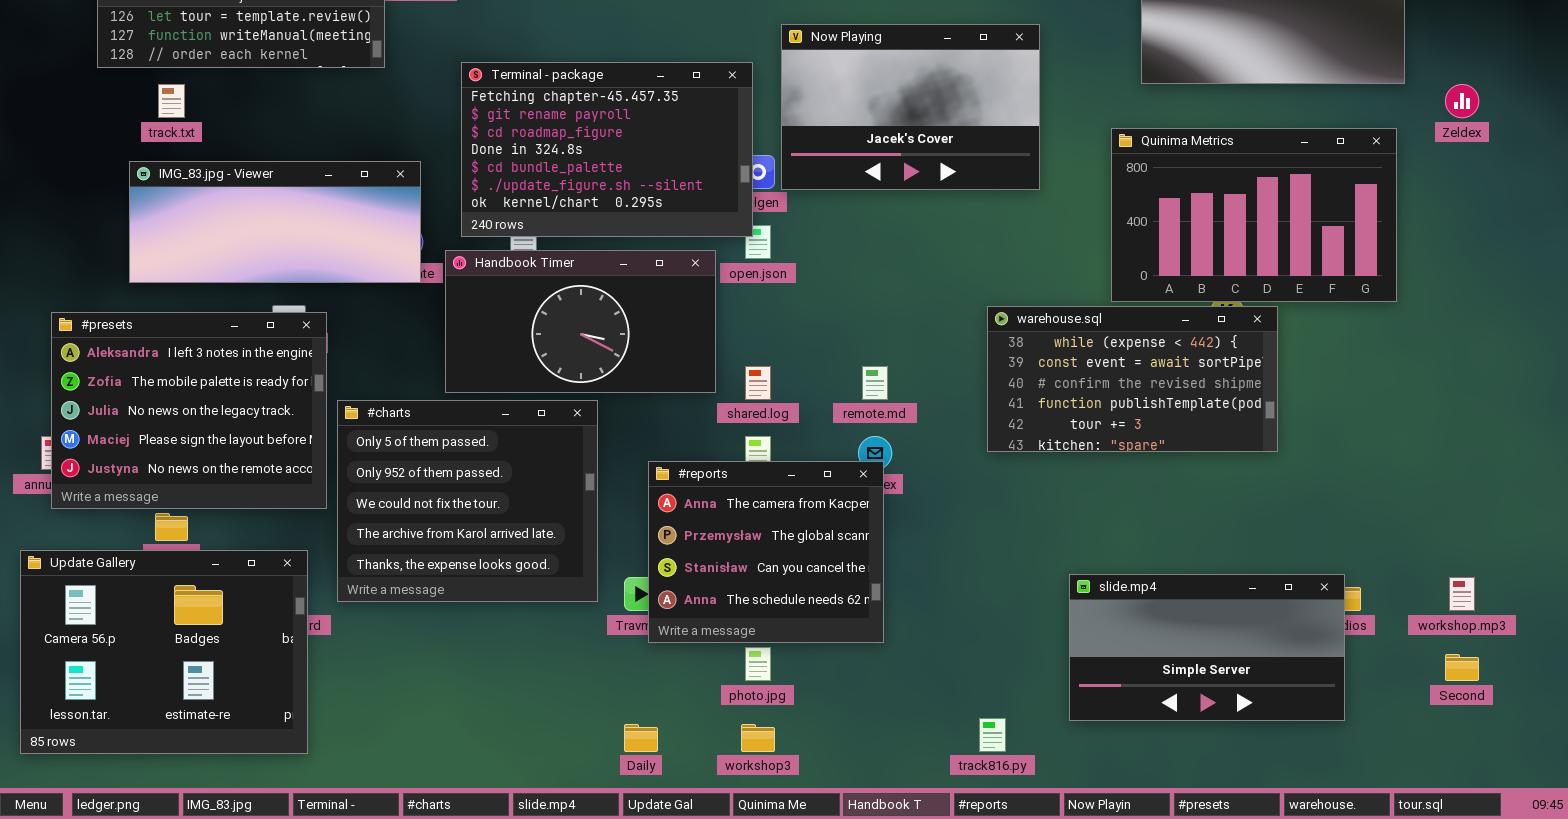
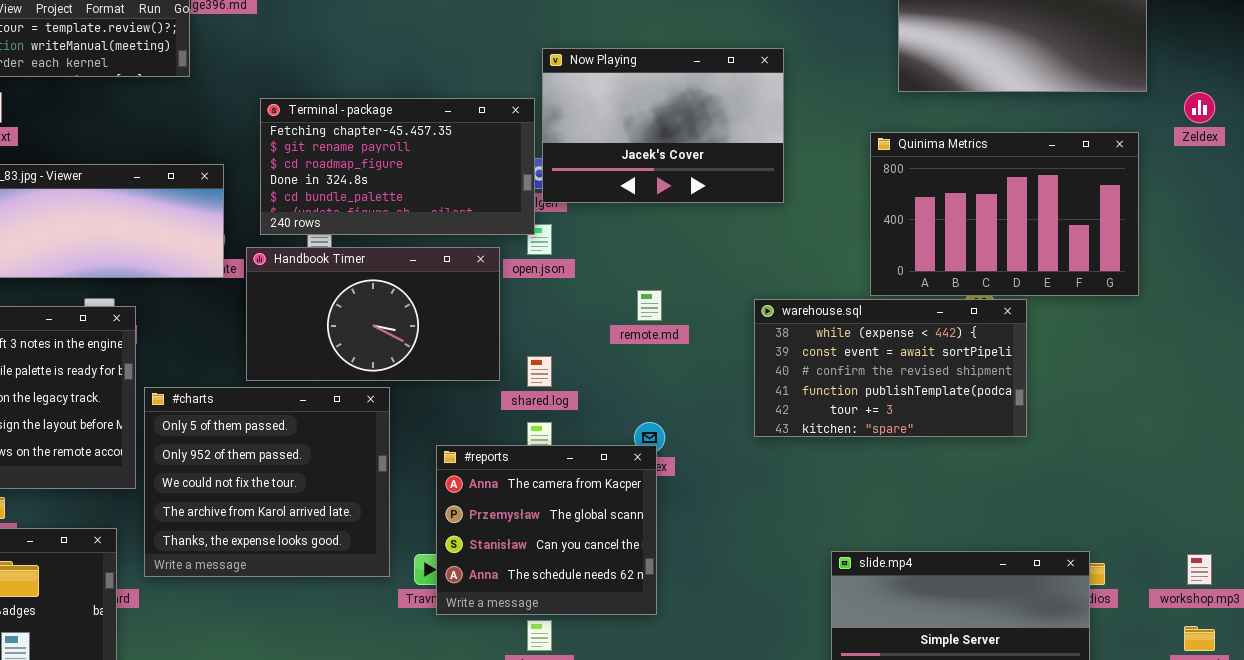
Now Playing: [781,24,1040,190] -> [542,48,784,203], moved
Terminal - package: [461,62,753,237] -> [260,98,535,235], resized
remote.md: [862,366,888,400] -> [637,290,662,321], moved

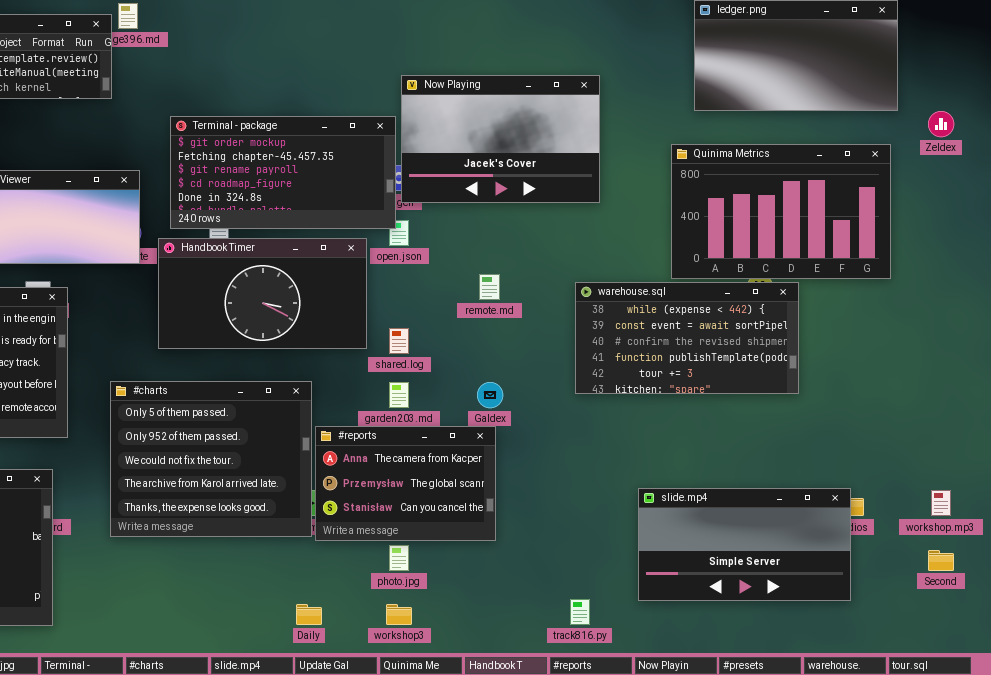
Terminal - package: [260,98,535,235] -> [170,116,396,229], scrolled up 1 row
#charts: [144,387,390,577] -> [110,381,312,537], moved
#reports: [436,445,657,615] -> [315,426,496,541], resized

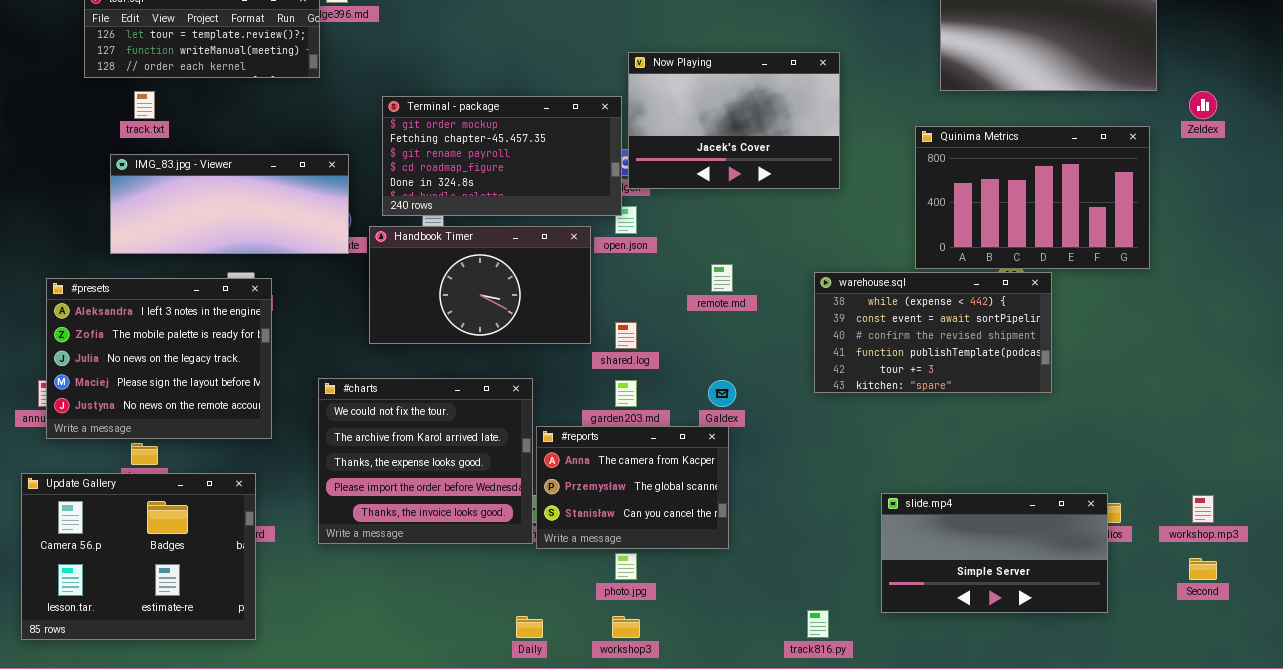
#charts: [110,381,312,537] -> [318,378,533,544], scrolled down 2 rows

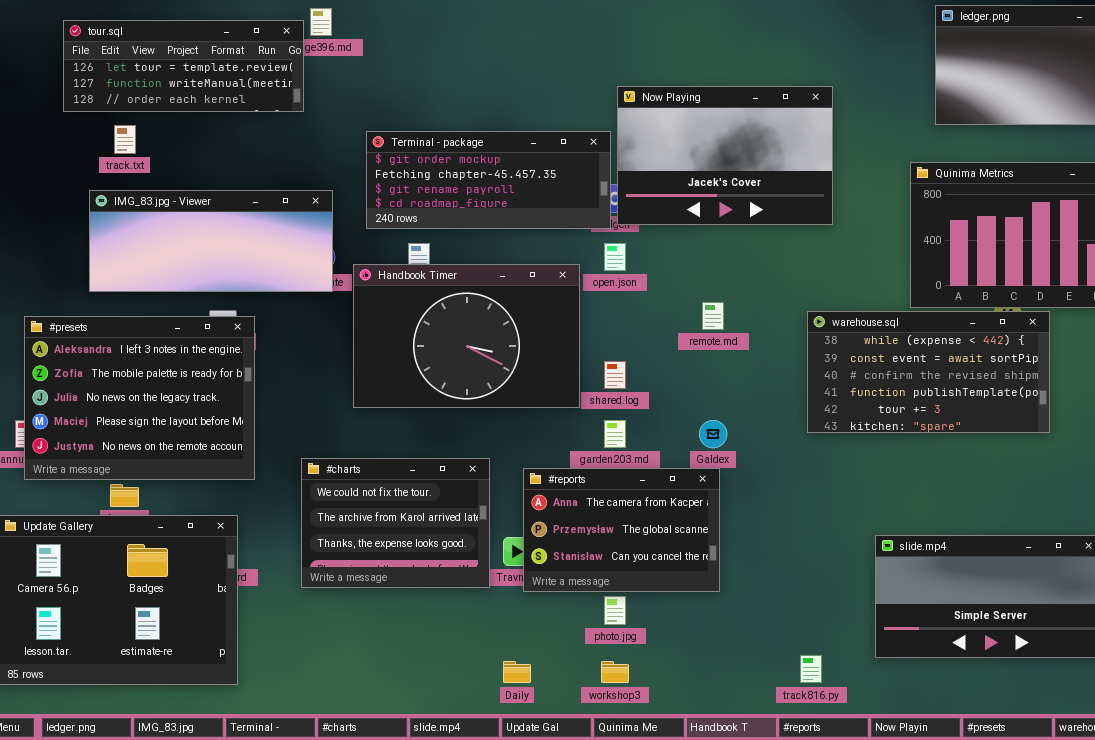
Terminal - package: [382,96,622,216] -> [366,131,611,229], resized
Handbook Timer: [369,226,591,344] -> [353,264,580,408], resized
#charts: [318,378,533,544] -> [301,458,490,588], resized

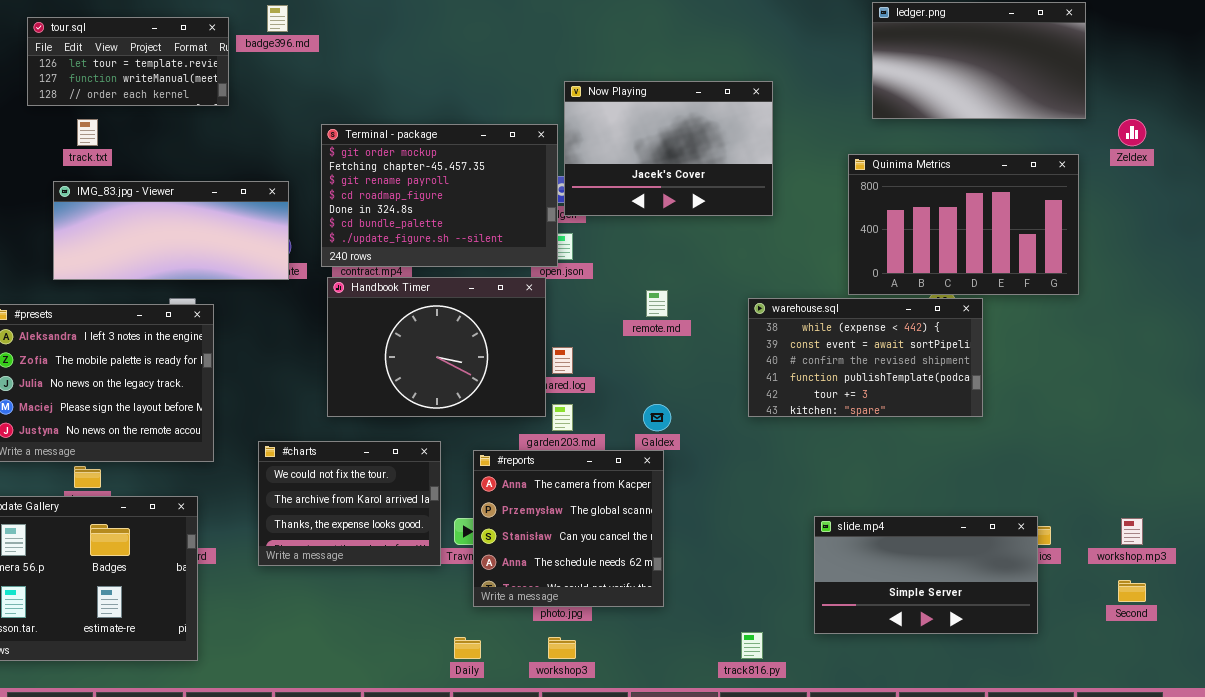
tour.sql: [63,20,304,112] -> [27,17,229,106], resized
Terminal - package: [366,131,611,229] -> [321,124,558,267], resized
Handbook Timer: [353,264,580,408] -> [327,277,546,417], moved
#reports: [523,468,720,592] -> [473,450,664,607], resized

